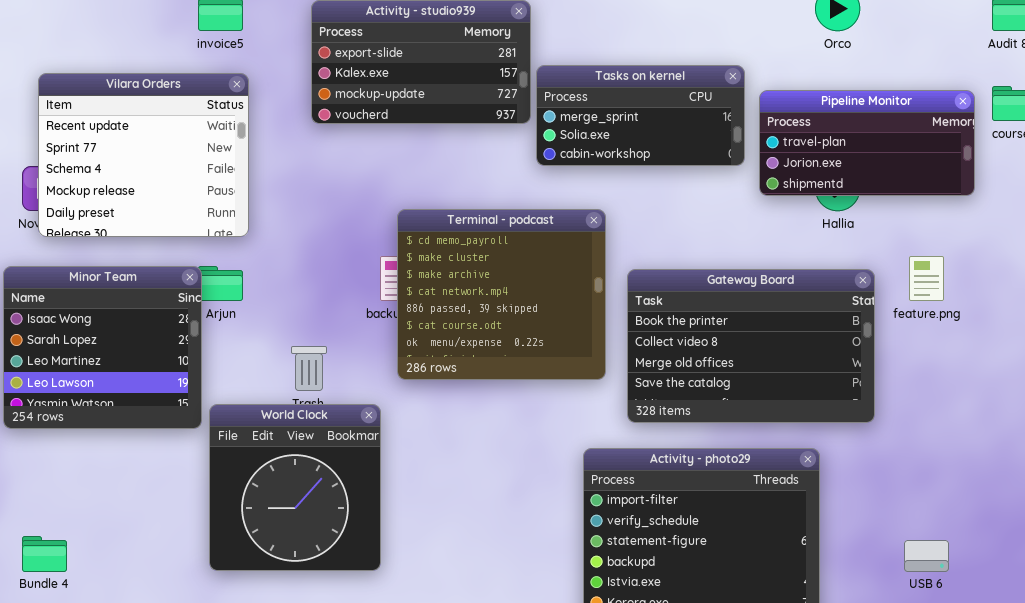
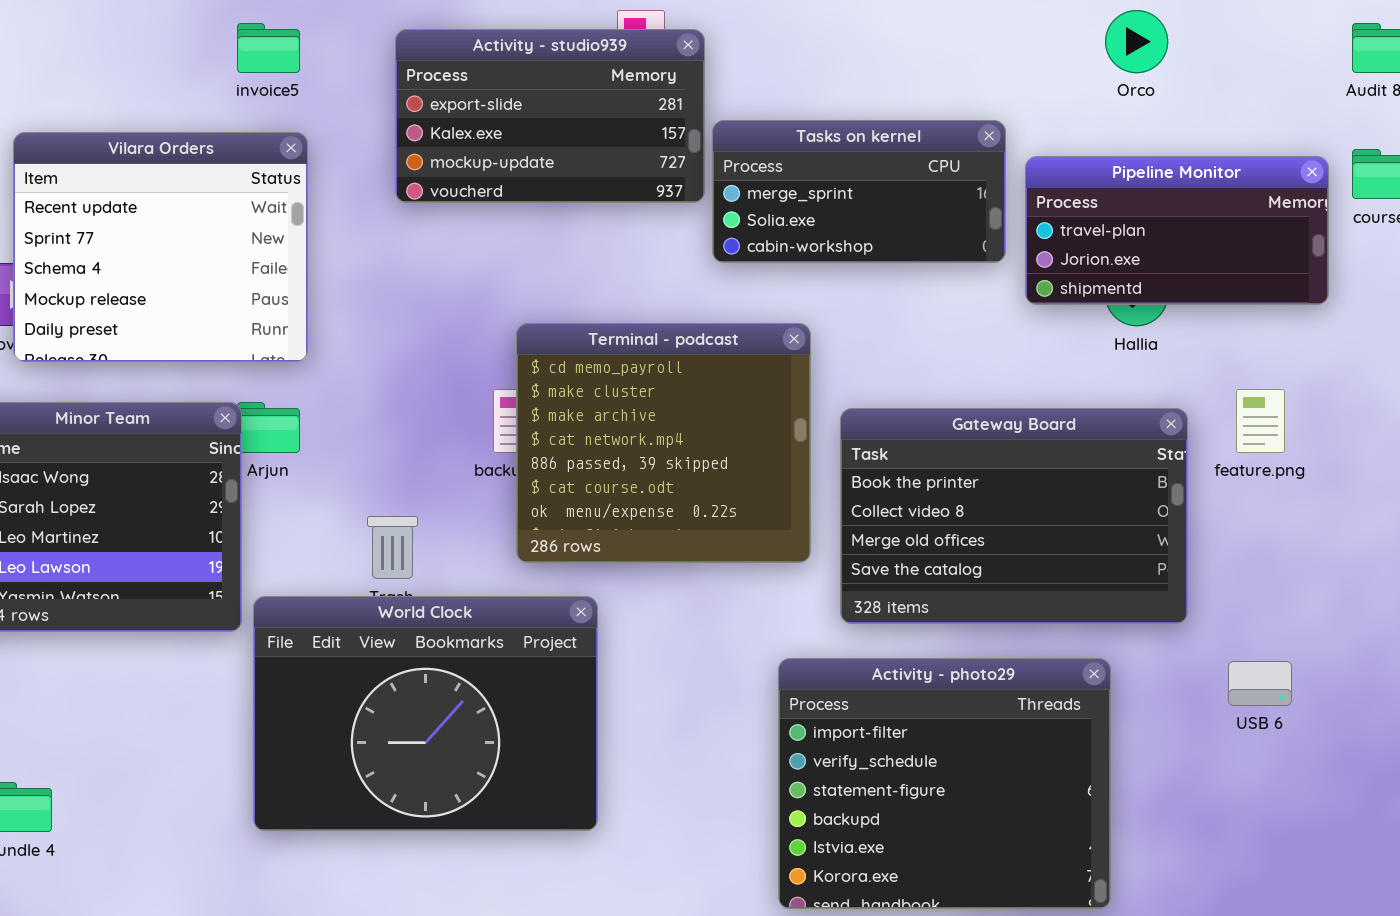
World Clock: [209,404,381,571] -> [253,596,598,831], resized
USB 6: [904,540,949,572] -> [1228,661,1292,706], moved

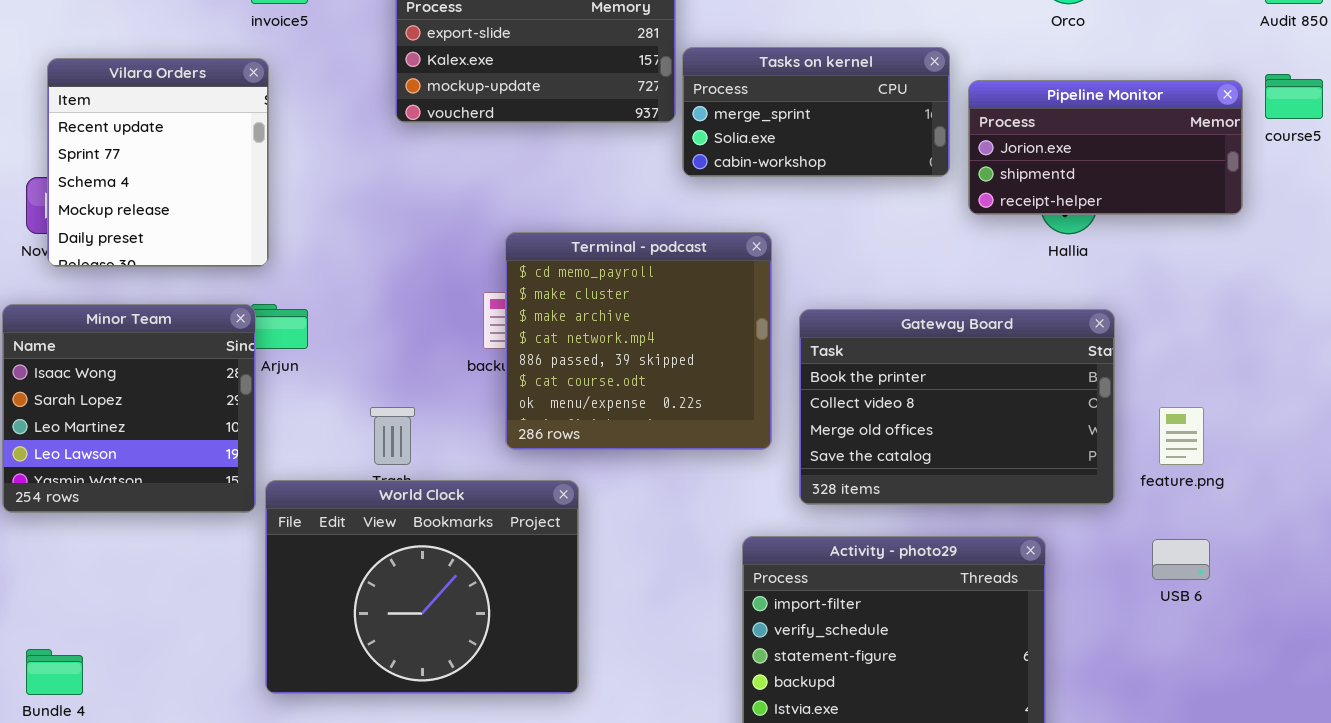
Vilara Orders: [13,132,308,362] -> [47,58,269,267], resized
Pipeline Monitor: [1025,156,1329,305] -> [968,80,1243,215], scrolled down 1 row
feature.png: [1236,389,1285,453] -> [1159,407,1204,465], moved

